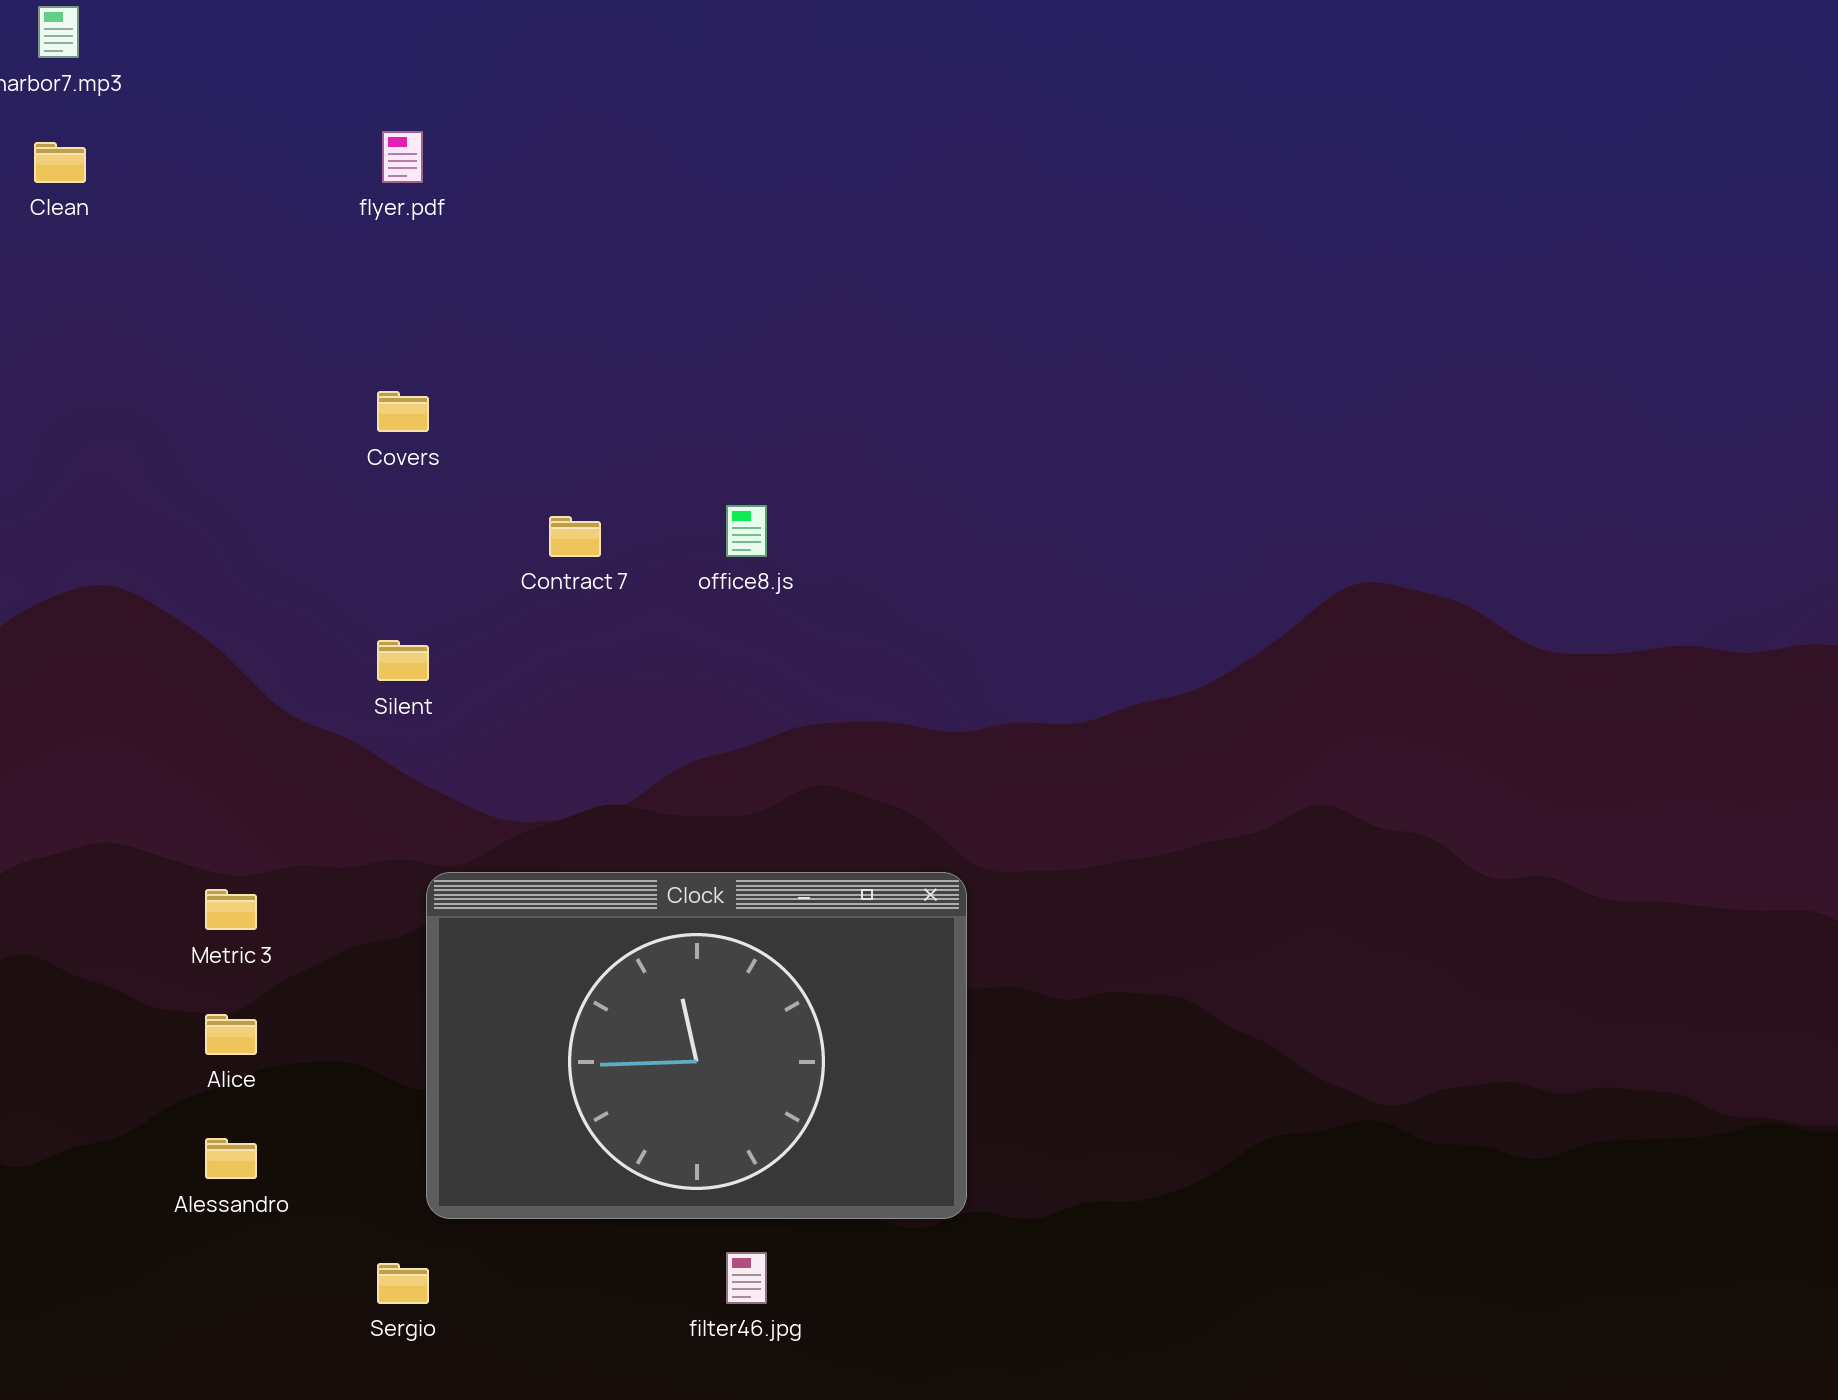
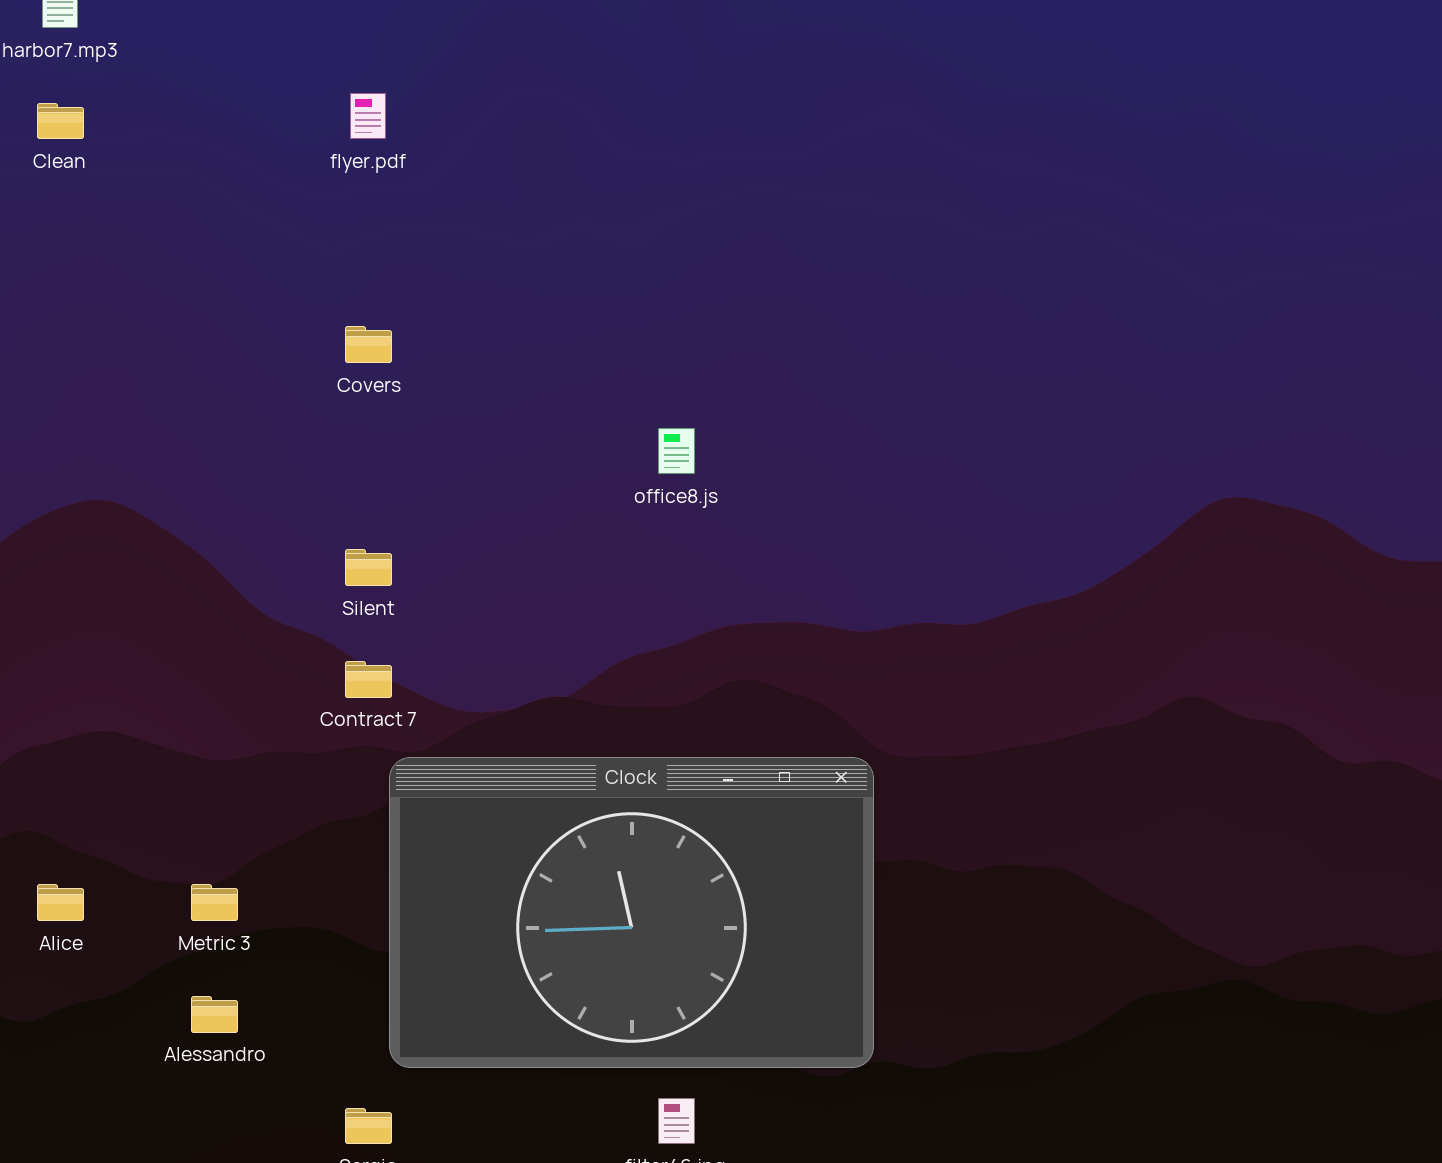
Contract 7: [549,516,601,557] -> [345,661,392,698], moved
Metric 3: [205,889,257,930] -> [191,884,238,921], moved
Alice: [205,1014,257,1055] -> [37,884,84,921], moved

